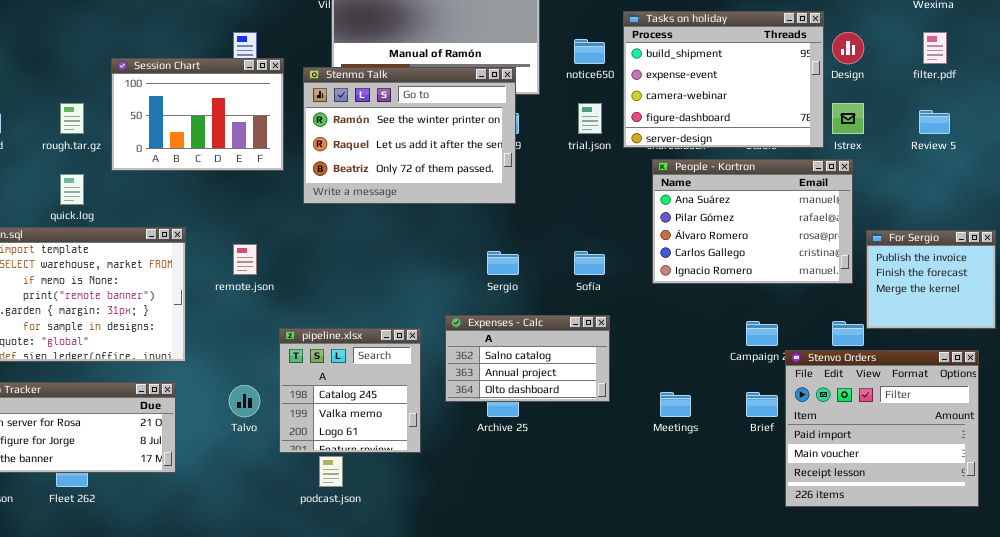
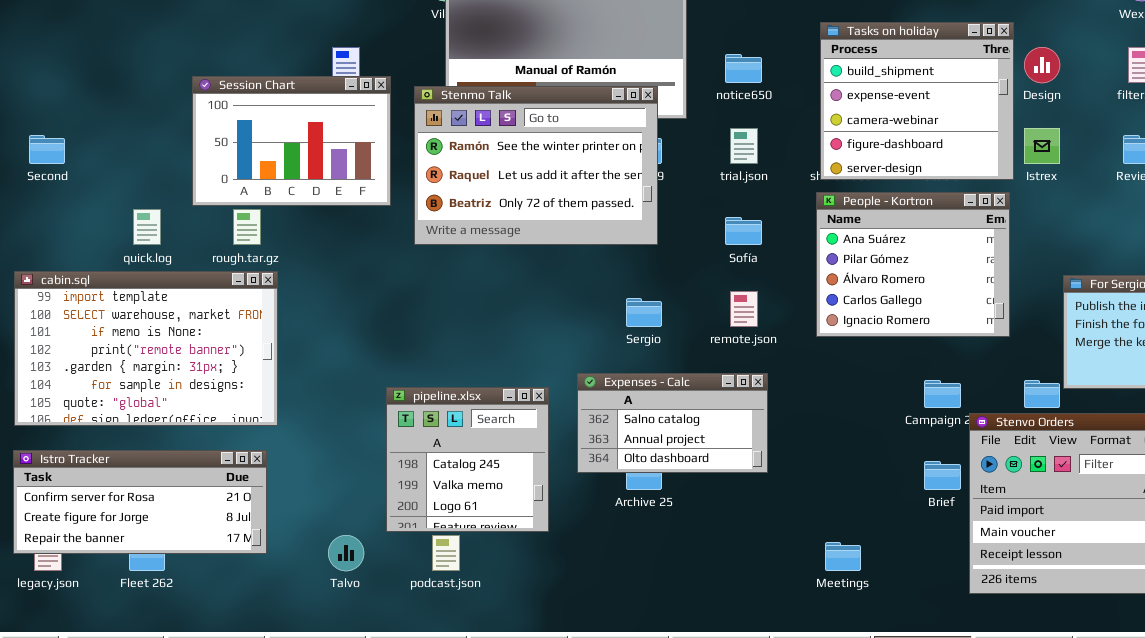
Tasks on holiday: [623,11,824,148] -> [820,22,1014,180], resized
rough.tar.gz: [60,103,84,134] -> [233,209,261,245], moved
People - Kortron: [652,159,853,284] -> [816,192,1010,337], resized
remote.json: [233,244,257,275] -> [730,291,758,327], moved
Sofía: [574,251,605,275] -> [725,217,762,245], moved
Talvo: [229,385,260,417] -> [328,535,364,571], moved
Meetings: [660,392,691,417] -> [825,542,861,571], moved

